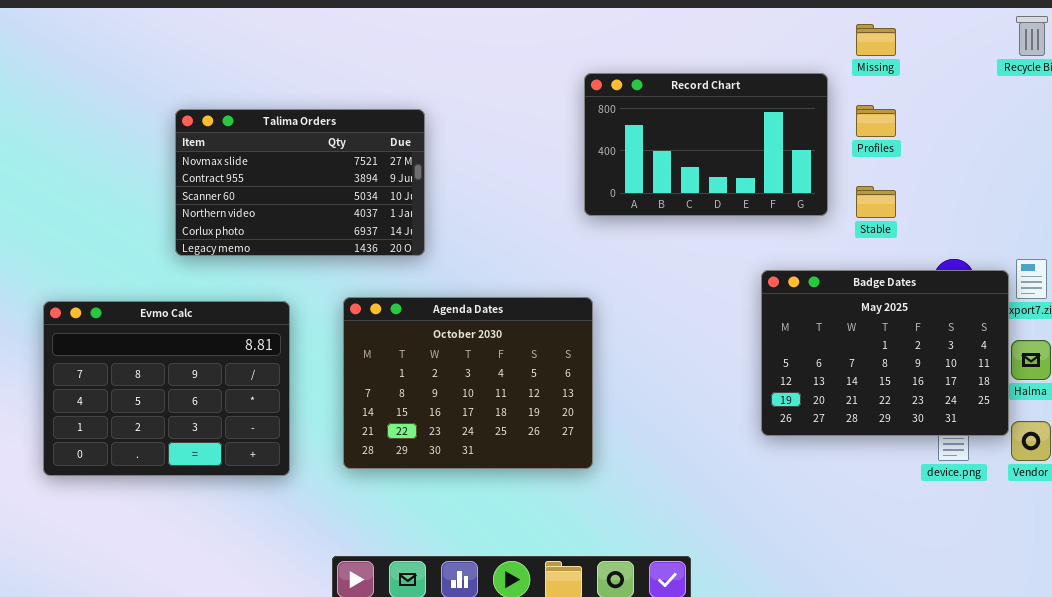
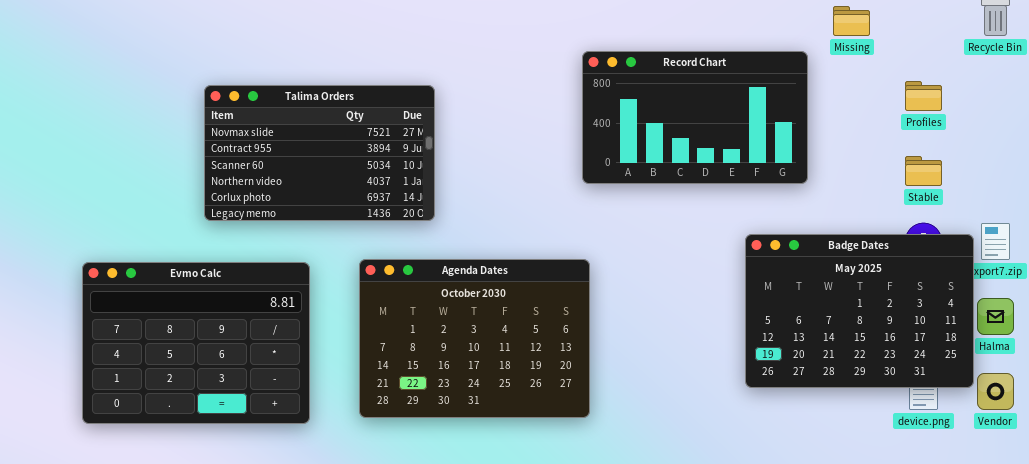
Profiles: [856,105,896,137] -> [905,81,942,111], moved
Stable: [856,186,896,218] -> [905,156,942,186], moved

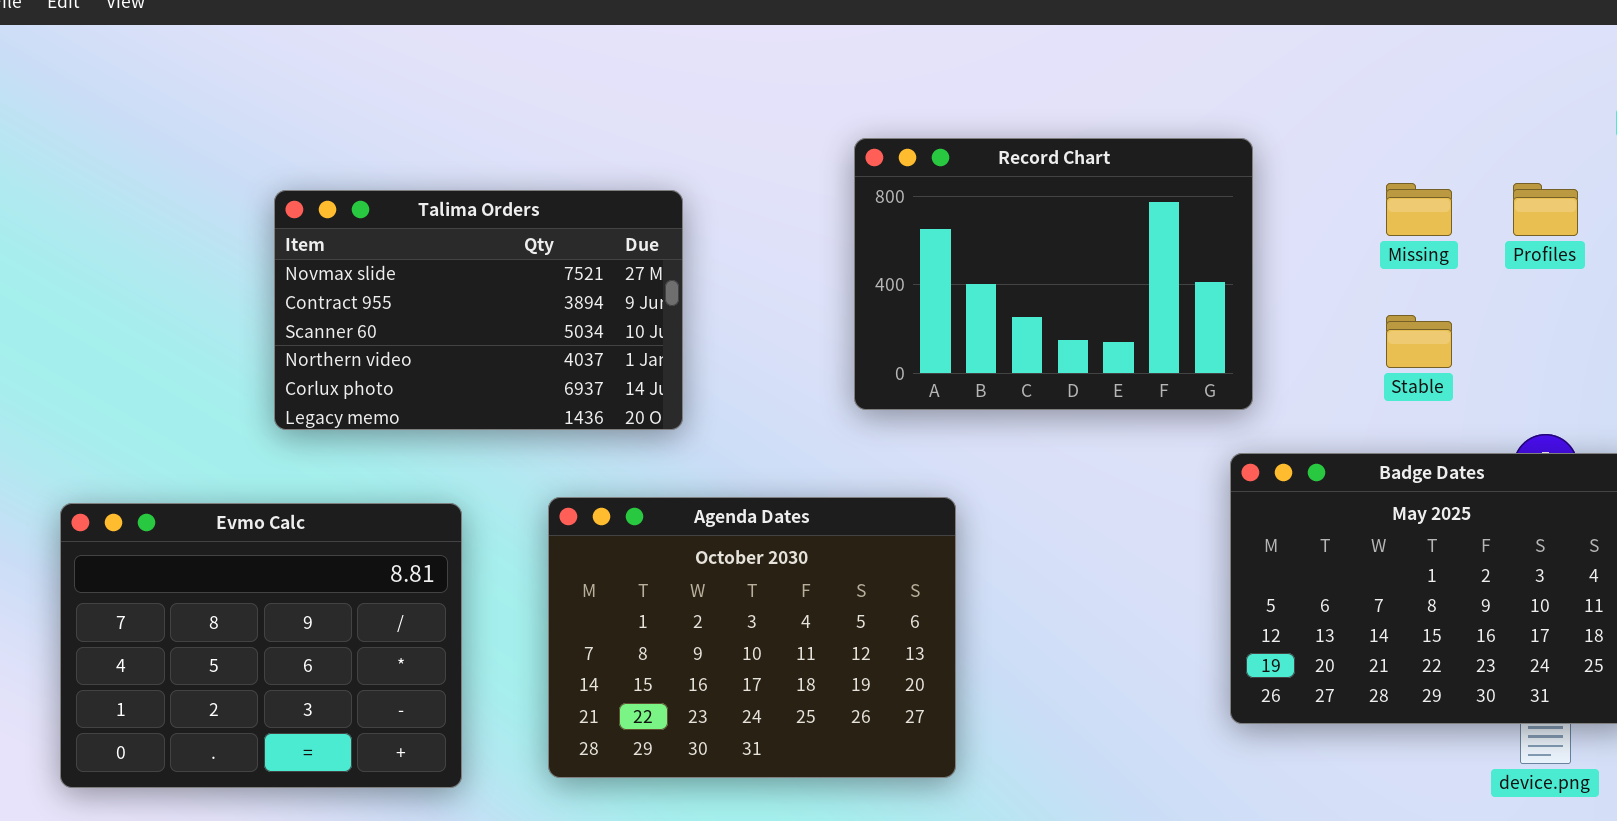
Missing: [833,6,870,36] -> [1386,183,1452,236], moved
Record Chart: [582,51,808,184] -> [854,138,1253,410], moved, resized
Stable: [905,156,942,186] -> [1386,315,1452,368], moved

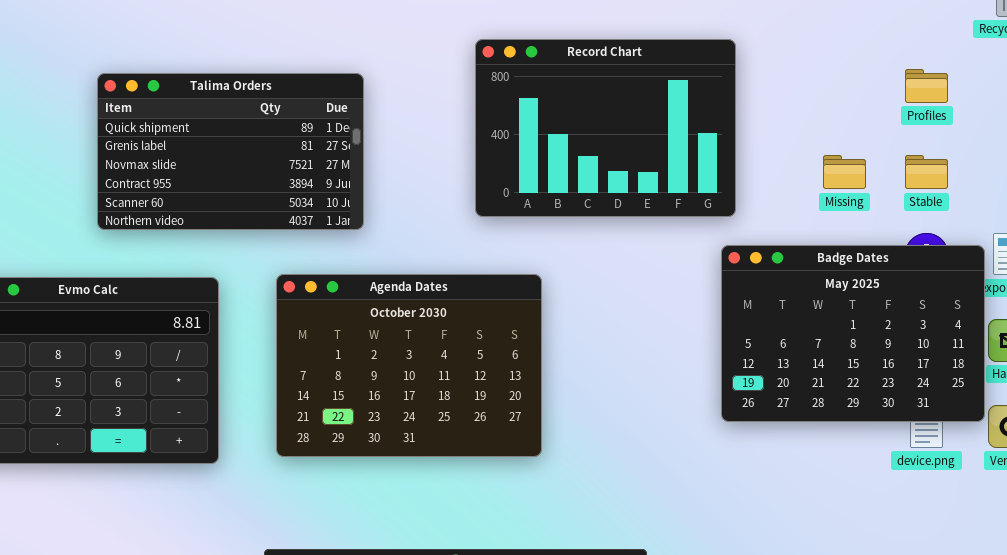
Missing: [1386,183,1452,236] -> [823,155,866,189], moved
Talima Orders: [274,190,683,430] -> [97,73,364,230], scrolled up 2 rows
Stable: [1386,315,1452,368] -> [905,155,948,189], moved

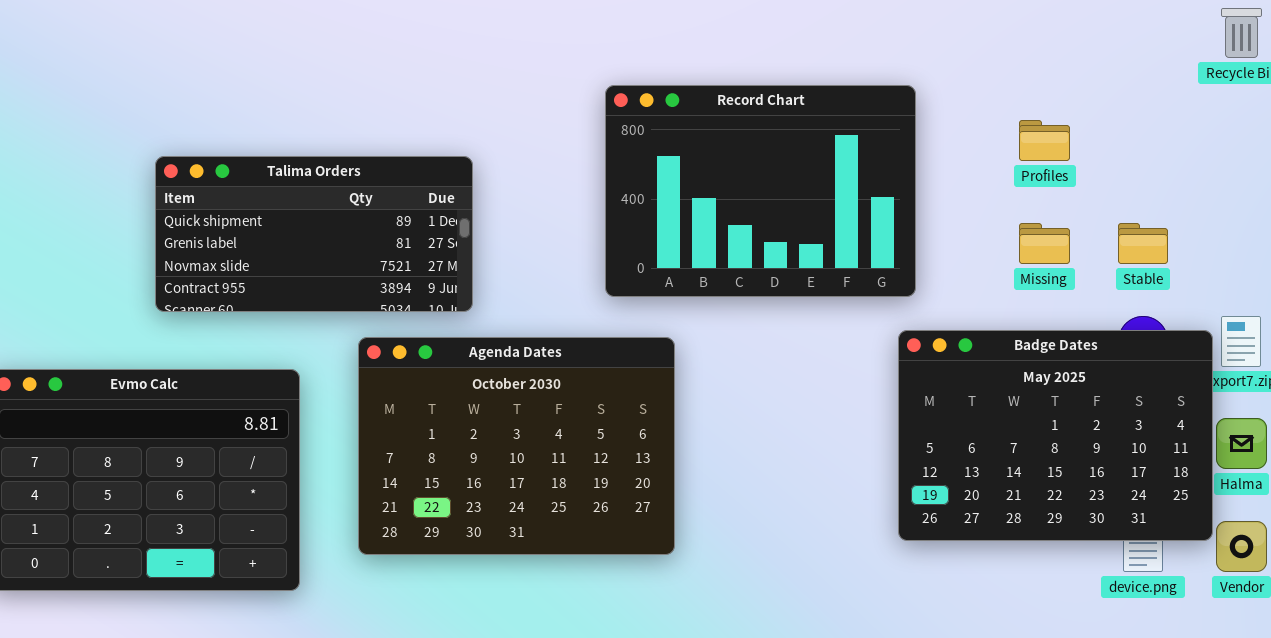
Profiles: [905,69,948,103] -> [1019,120,1070,161], moved
Talima Orders: [97,73,364,230] -> [155,156,473,312], resized
Agenda Dates: [276,274,542,457] -> [358,337,675,555], moved

